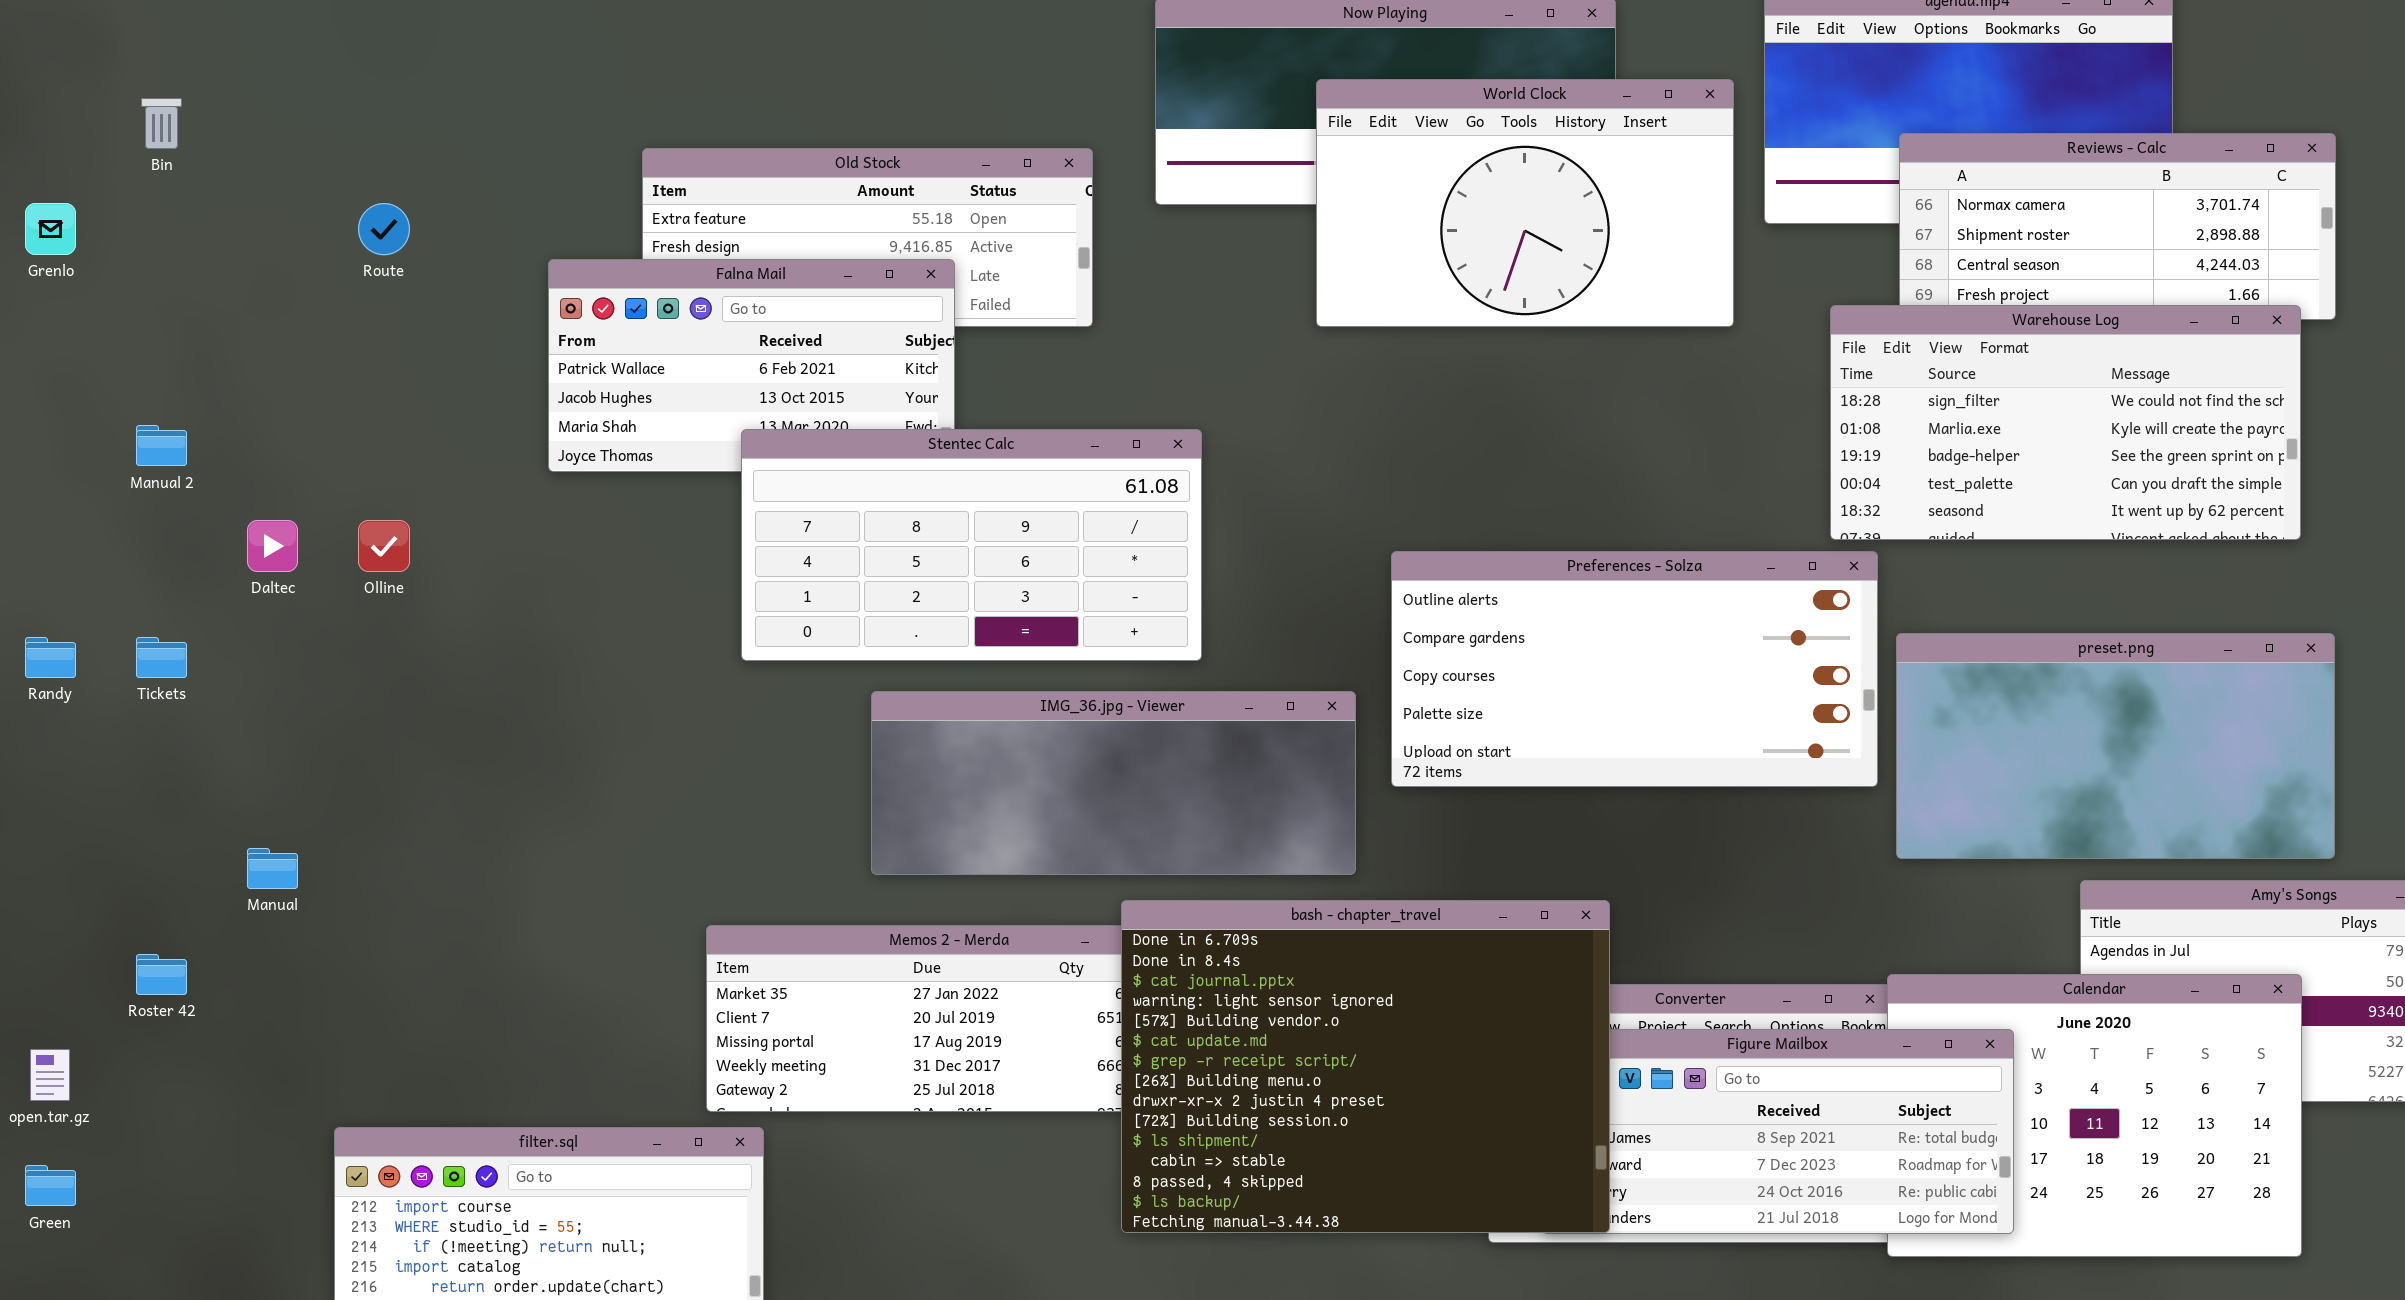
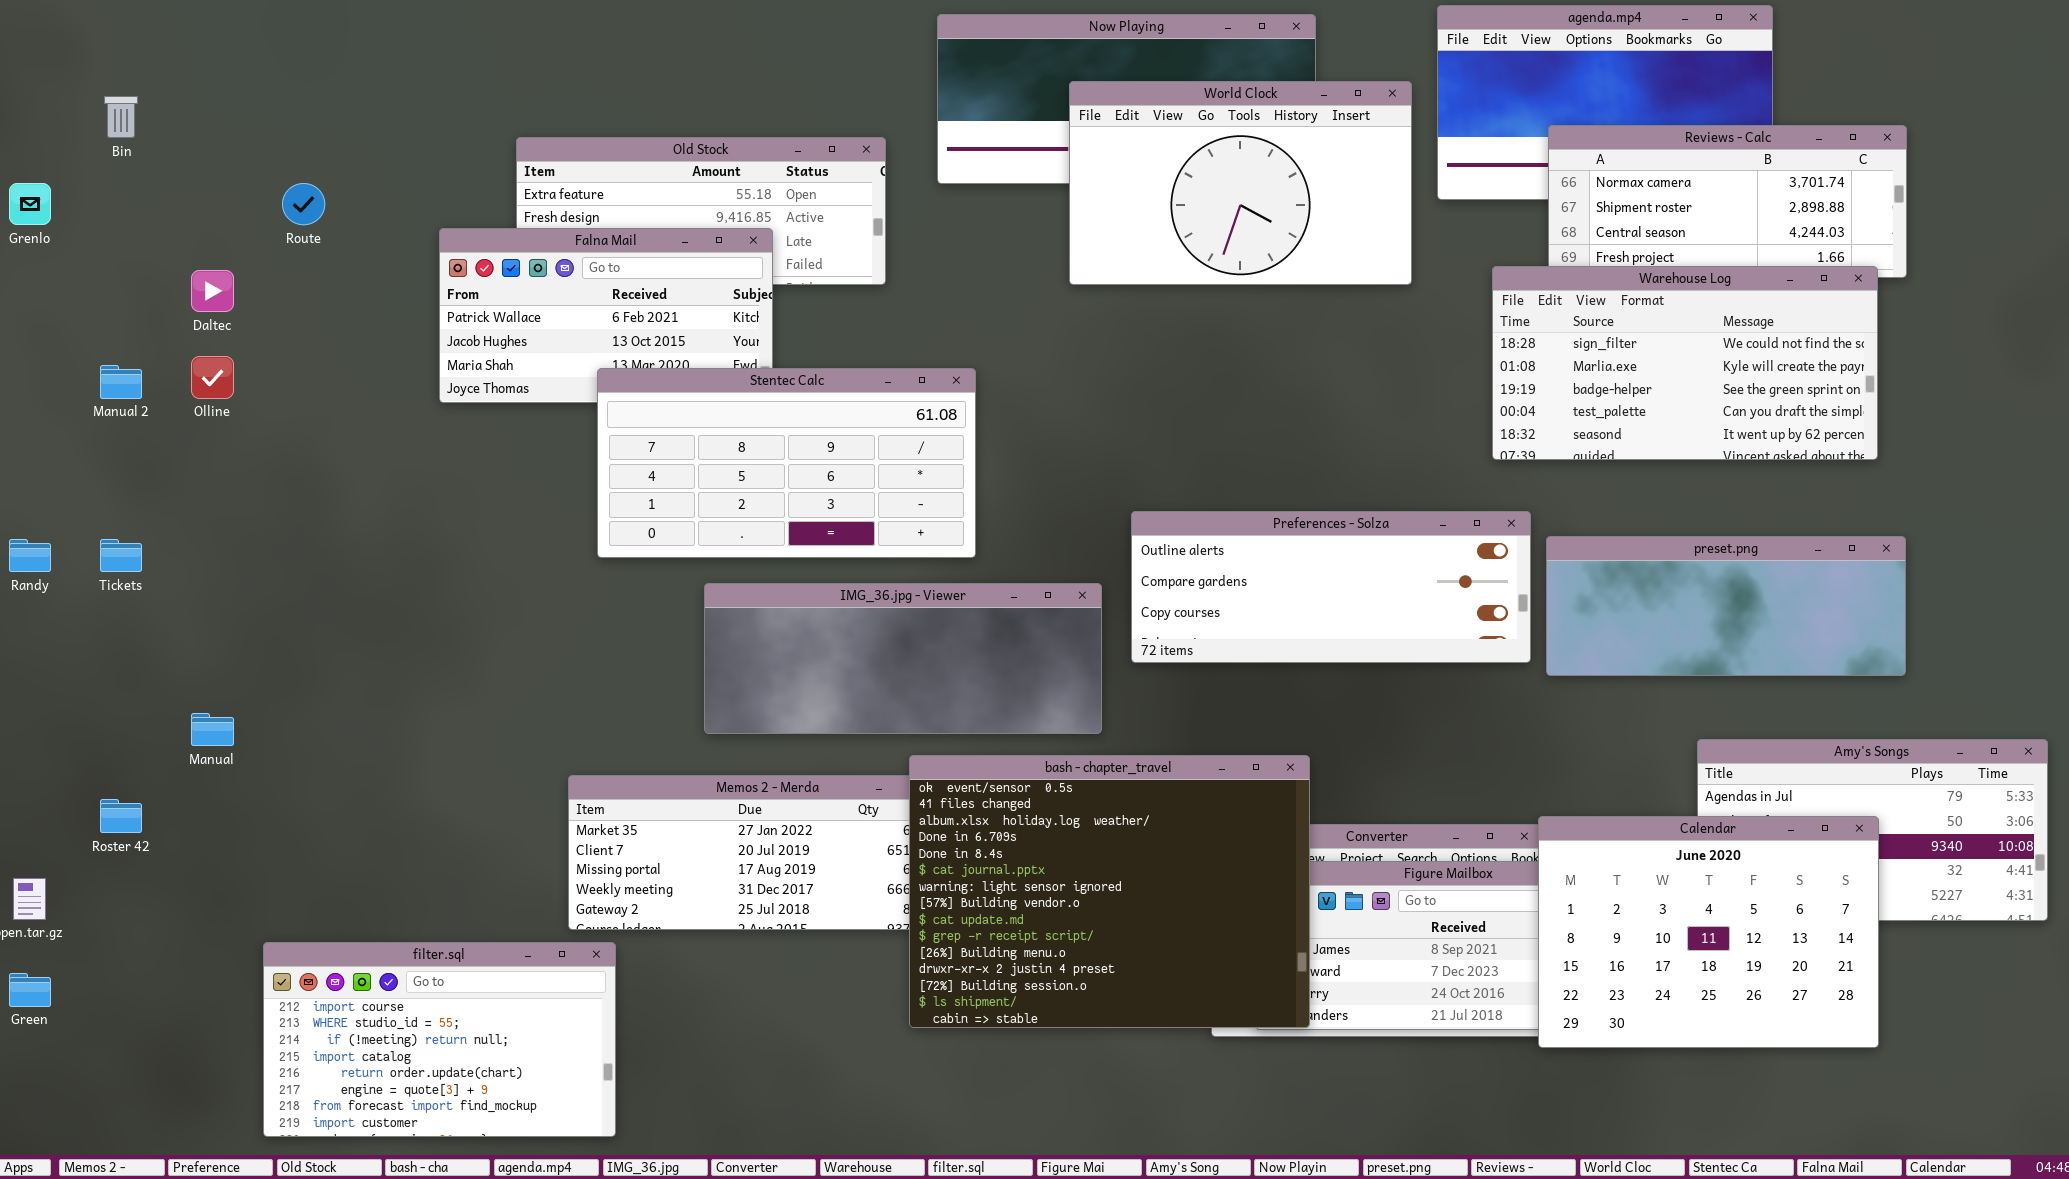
Daltec: [247,520,298,572] -> [191,270,234,312], moved
Olline: [358,520,410,572] -> [191,356,234,399], moved
Preferences - Solza: [1391,551,1878,787] -> [1131,511,1531,663], resized
preset.png: [1896,633,2335,859] -> [1546,536,1906,676], resized
bash - chapter_travel: [1121,900,1610,1233] -> [909,755,1310,1028], scrolled up 3 rows
Calendar: [1887,974,2302,1257] -> [1538,816,1879,1048], raised

